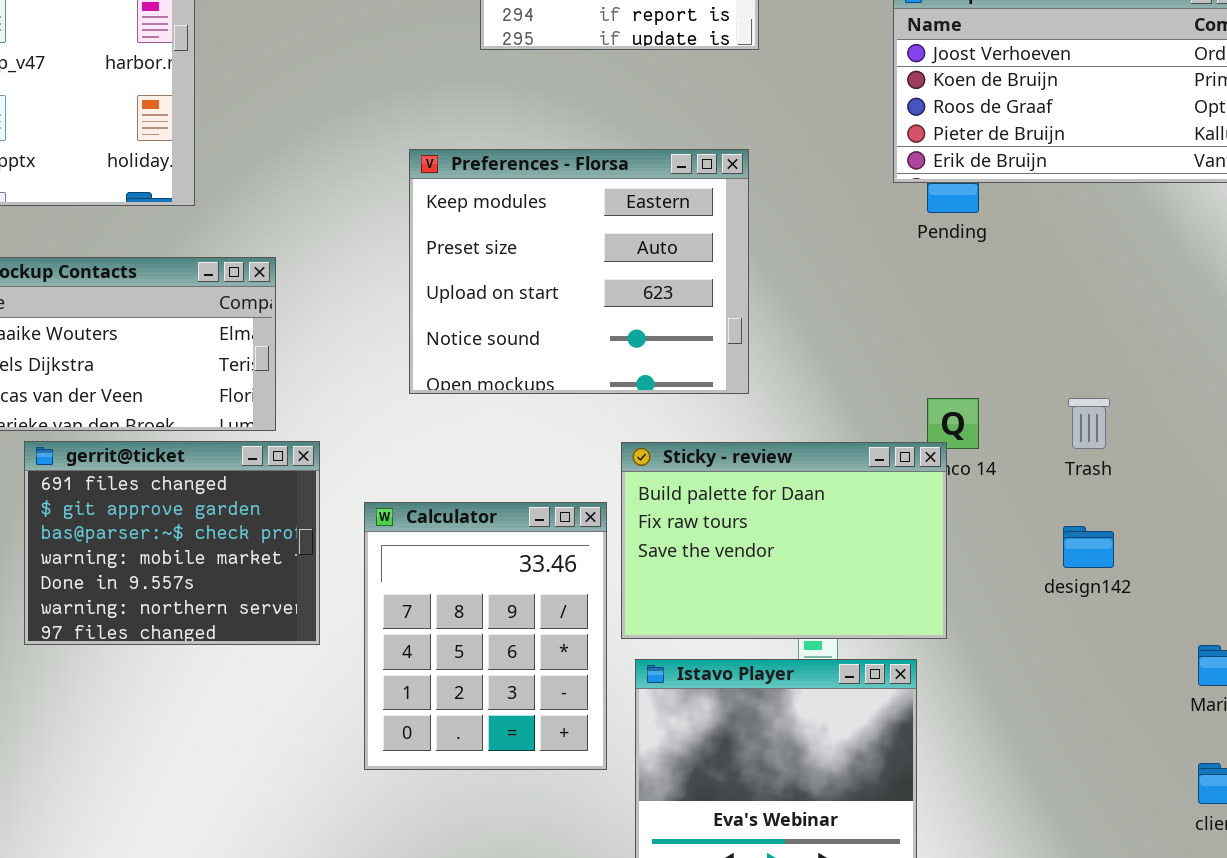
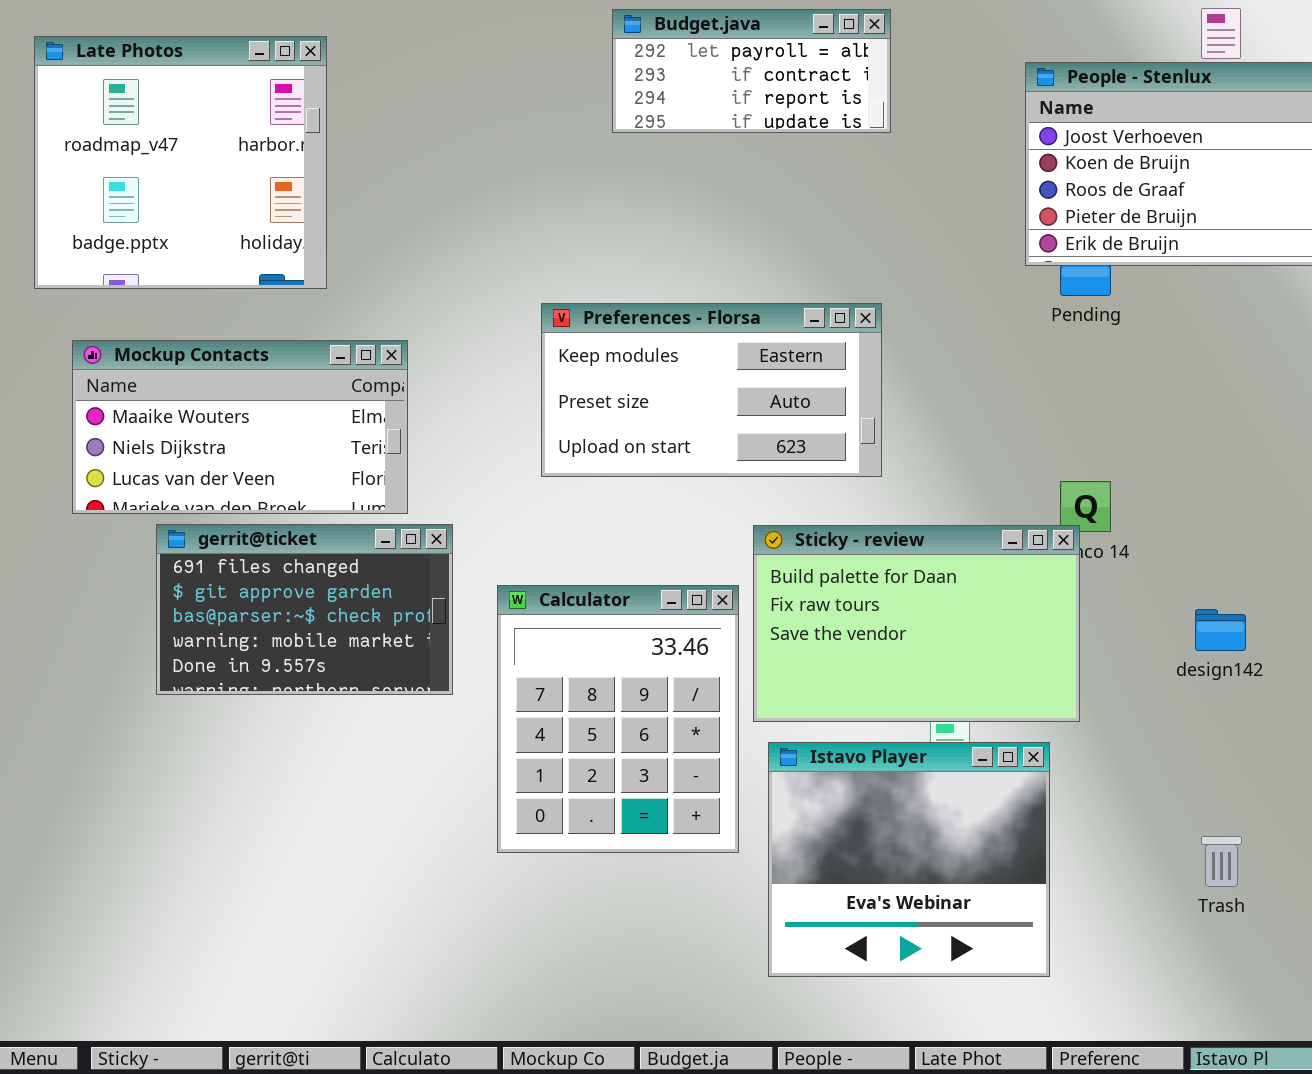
Preferences - Florsa: [409,149,749,394] -> [541,303,882,477], resized
Trash: [1068,398,1110,449] -> [1201,836,1242,887], moved
gerrit@ticket: [24,441,320,645] -> [156,524,453,695], resized

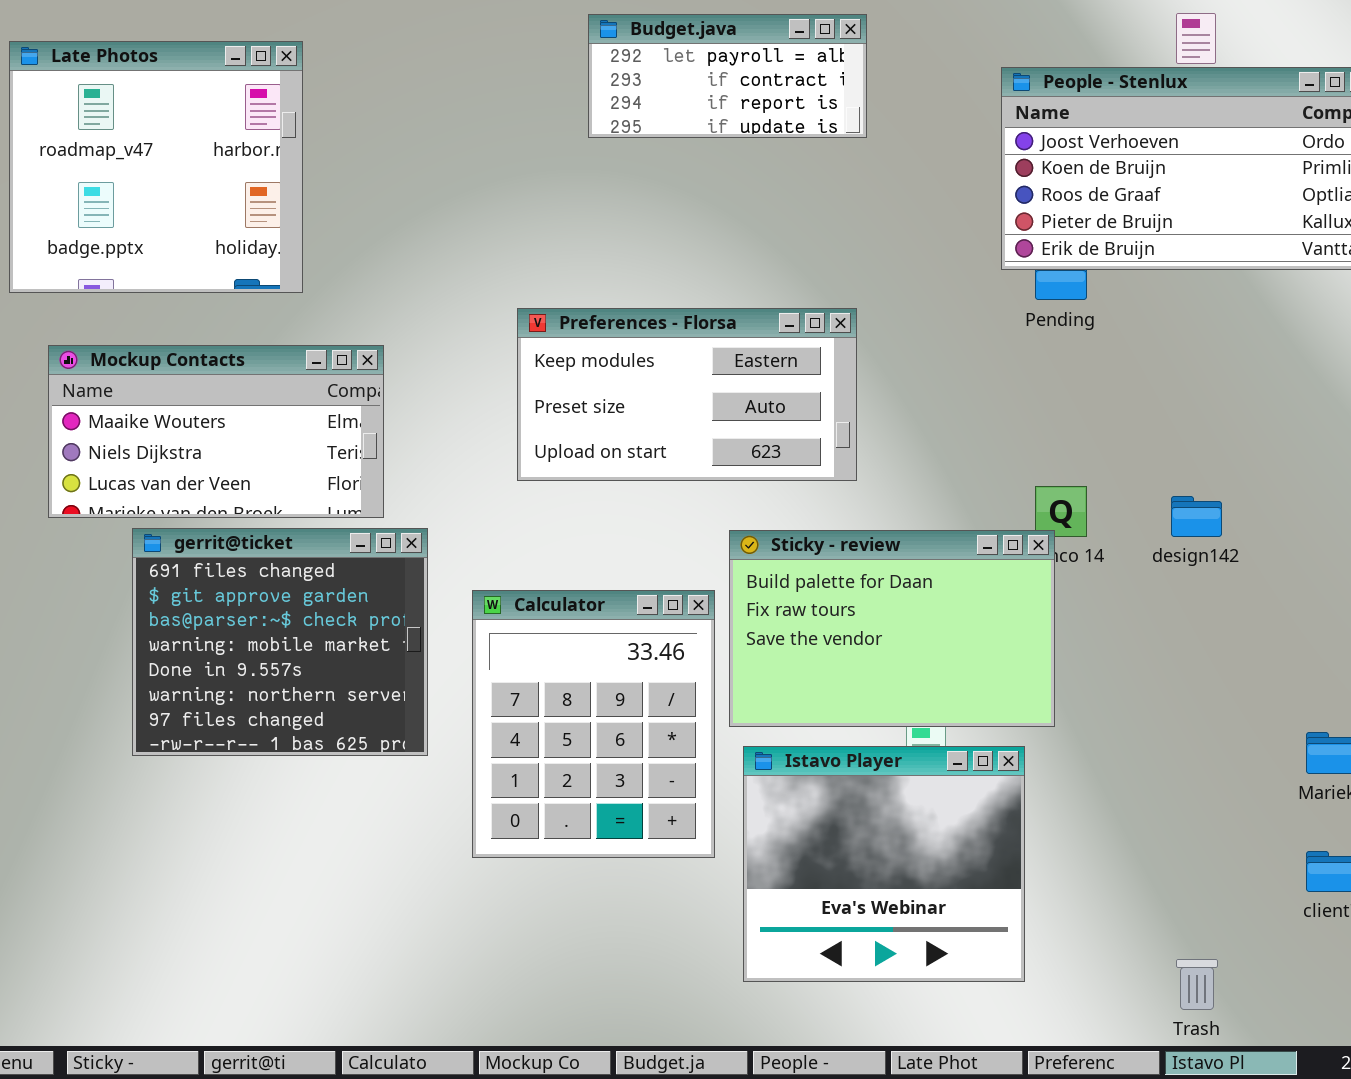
gerrit@ticket: [156,524,453,695] -> [132,528,428,756], resized
design142: [1195,609,1246,651] -> [1171,496,1222,537], moved
Trash: [1201,836,1242,887] -> [1176,959,1218,1010], moved

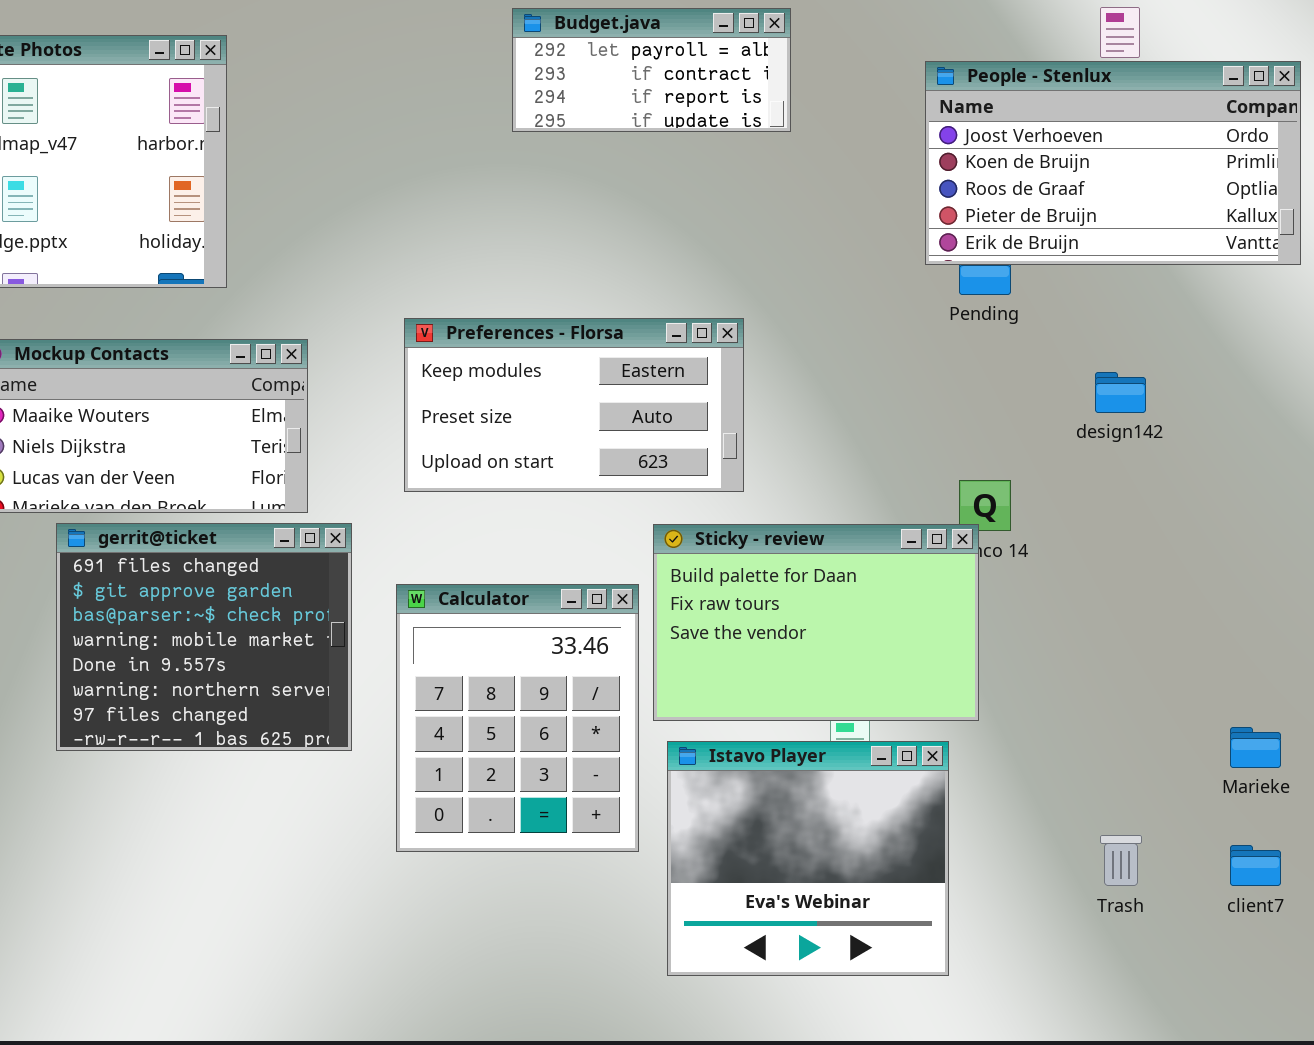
Preferences - Florsa: [517,308,857,481] -> [404,318,744,492], moved
design142: [1171,496,1222,537] -> [1095,372,1146,413], moved
Trash: [1176,959,1218,1010] -> [1100,835,1142,886], moved

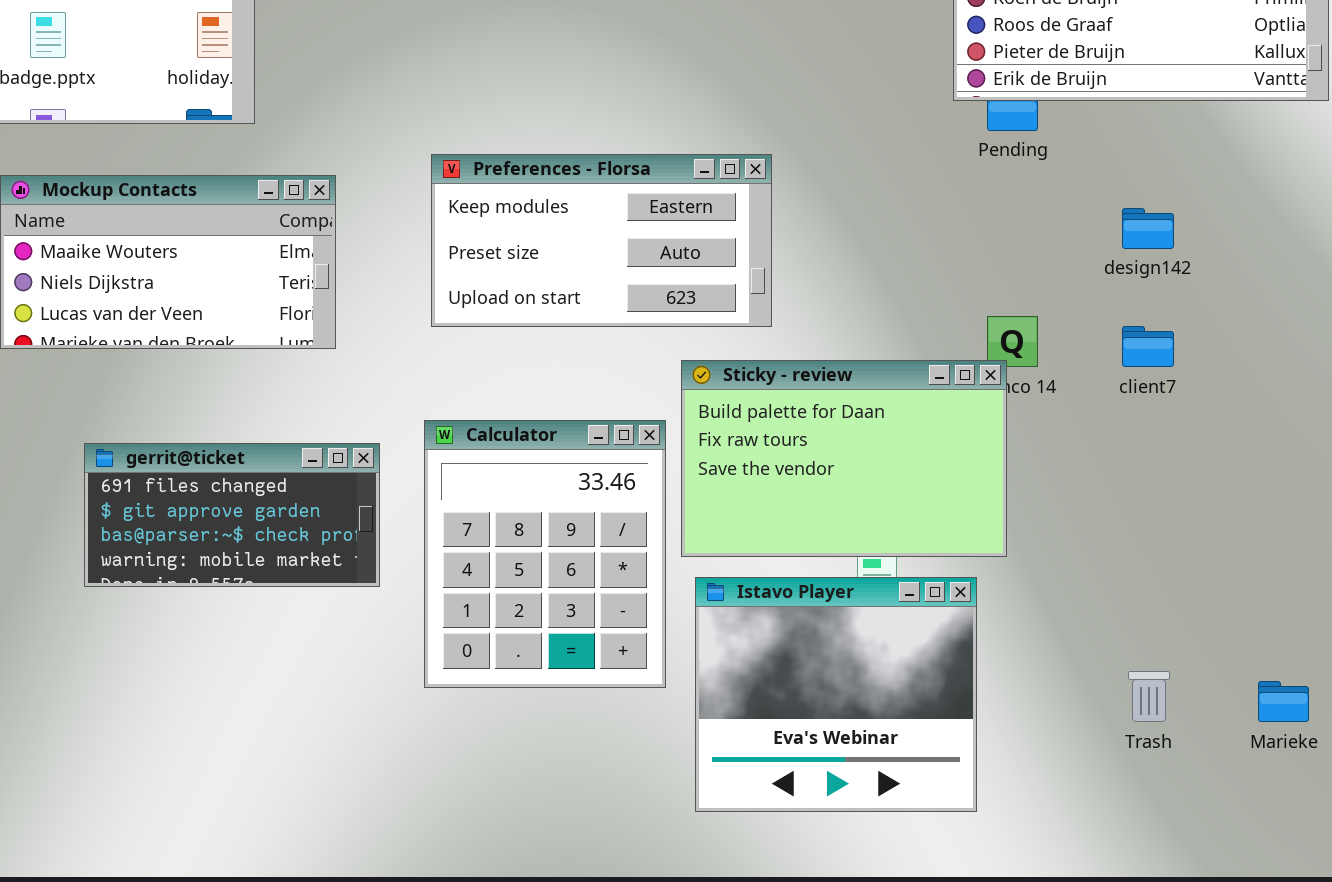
gerrit@ticket: [56,523,352,751] -> [84,443,380,587], resized
Marieke: [1230,727,1281,768] -> [1258,681,1309,722], moved
client7: [1230,845,1281,886] -> [1122,326,1174,367], moved

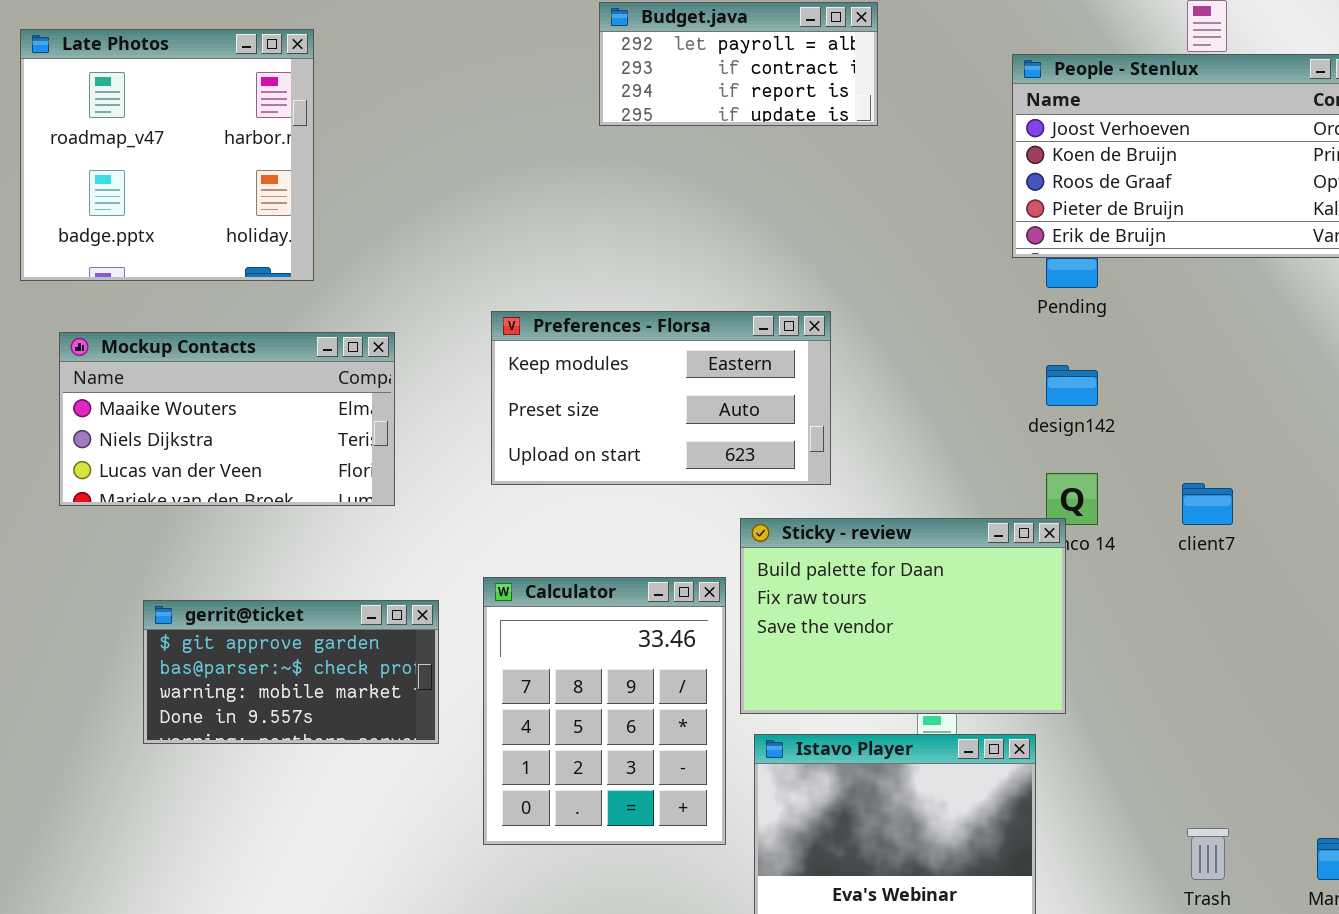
design142: [1122,208,1174,249] -> [1046,365,1098,406], moved
gerrit@ticket: [84,443,380,587] -> [143,600,439,744], scrolled down 1 row

